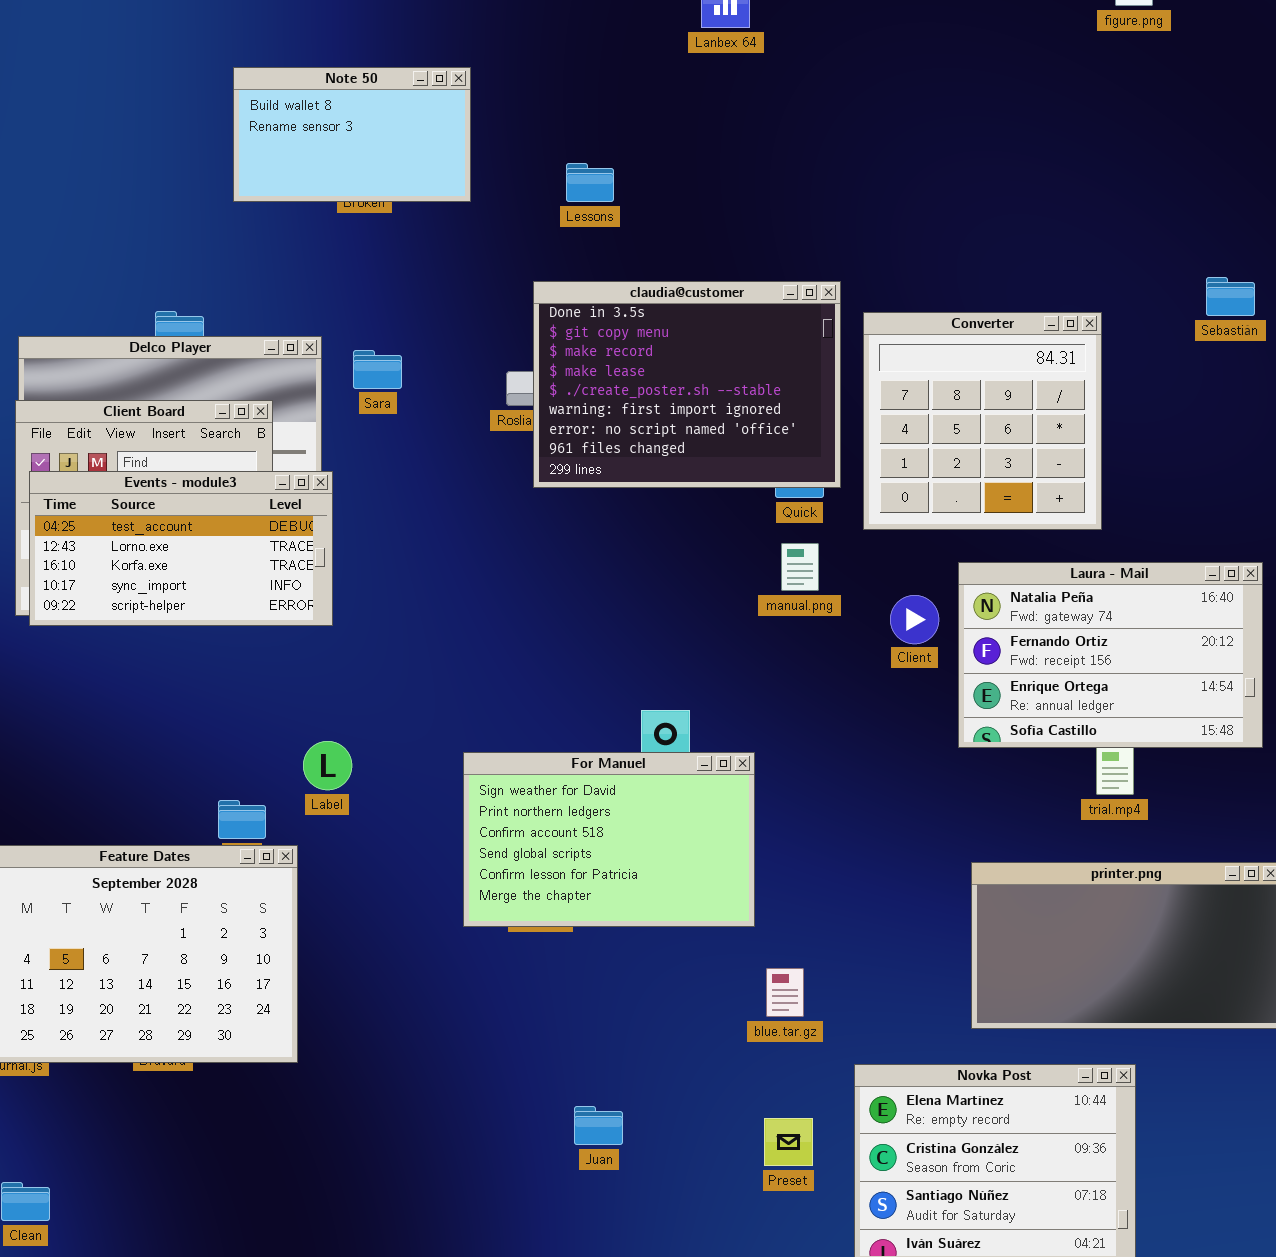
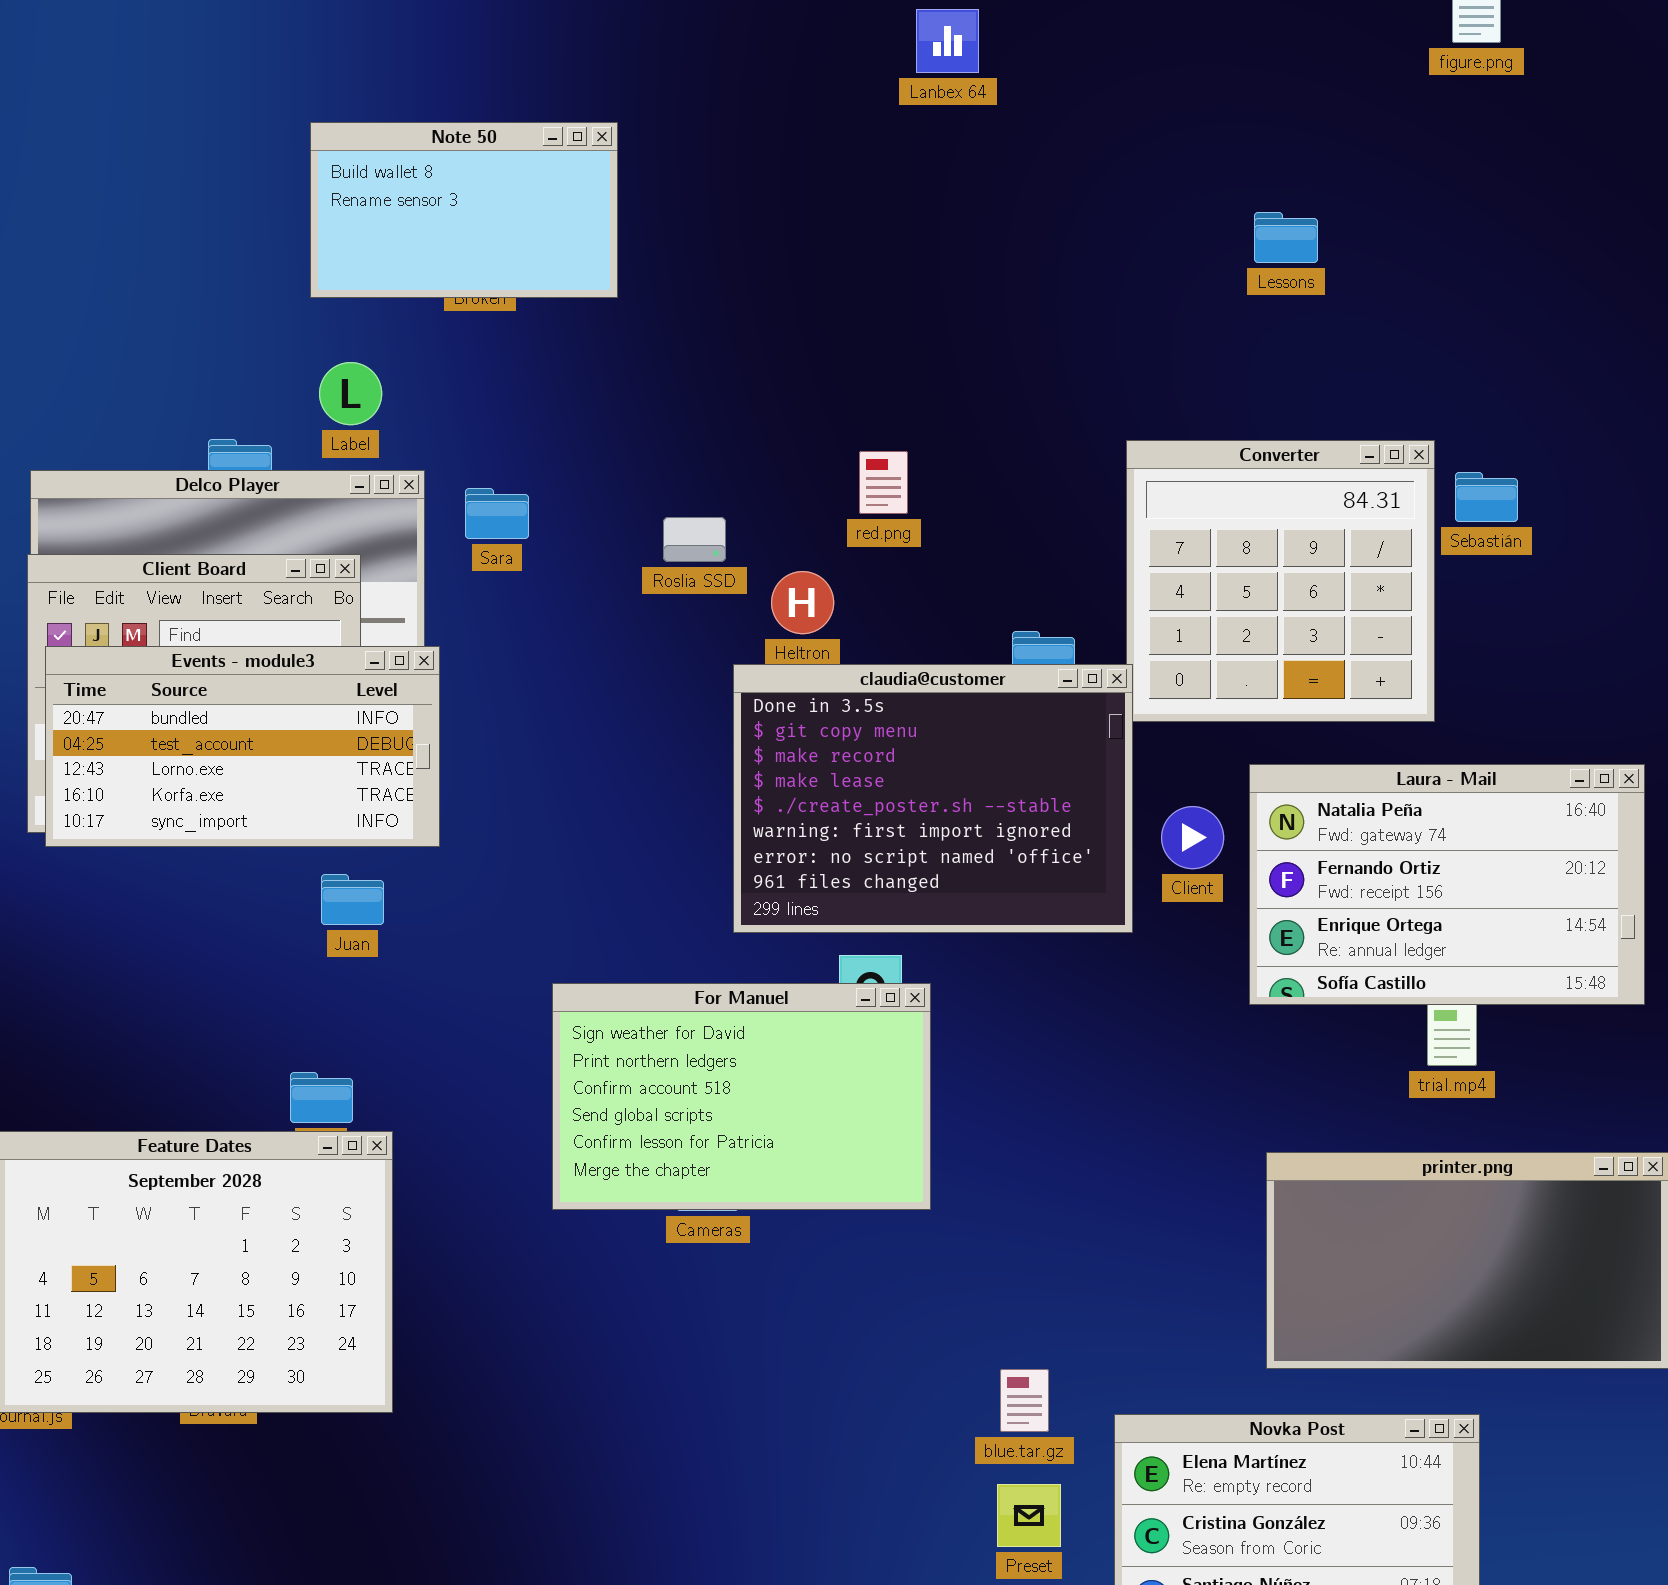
Lessons: [566,163,614,202] -> [1254,212,1318,263], moved
Sebastián: [1206,277,1255,316] -> [1455,472,1518,522], moved
claudia@customer: [533,281,841,488] -> [733,664,1133,933], moved
Events - module3: [29,471,333,626] -> [45,646,440,847], scrolled up 1 row
Label: [303,741,352,790] -> [319,362,382,425], moved
For Manuel: [463,752,755,927] -> [552,983,931,1210], moved
blue.tar.gz: [766,968,804,1017] -> [1000,1369,1049,1432], moved
Juan: [574,1106,623,1145] -> [321,874,384,925], moved

